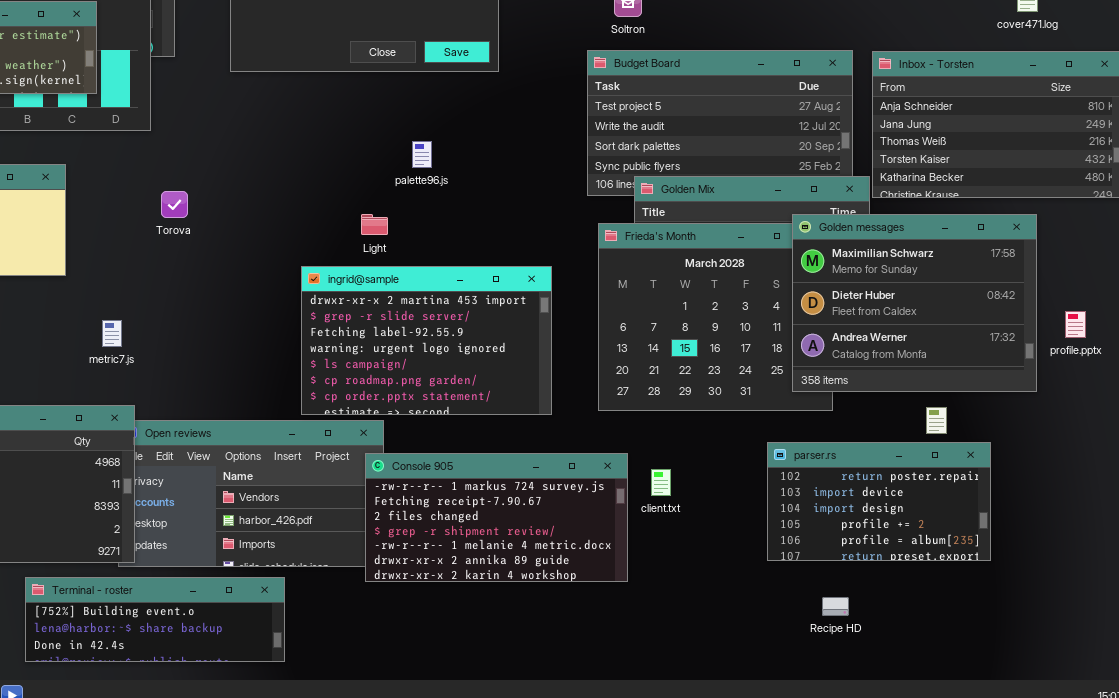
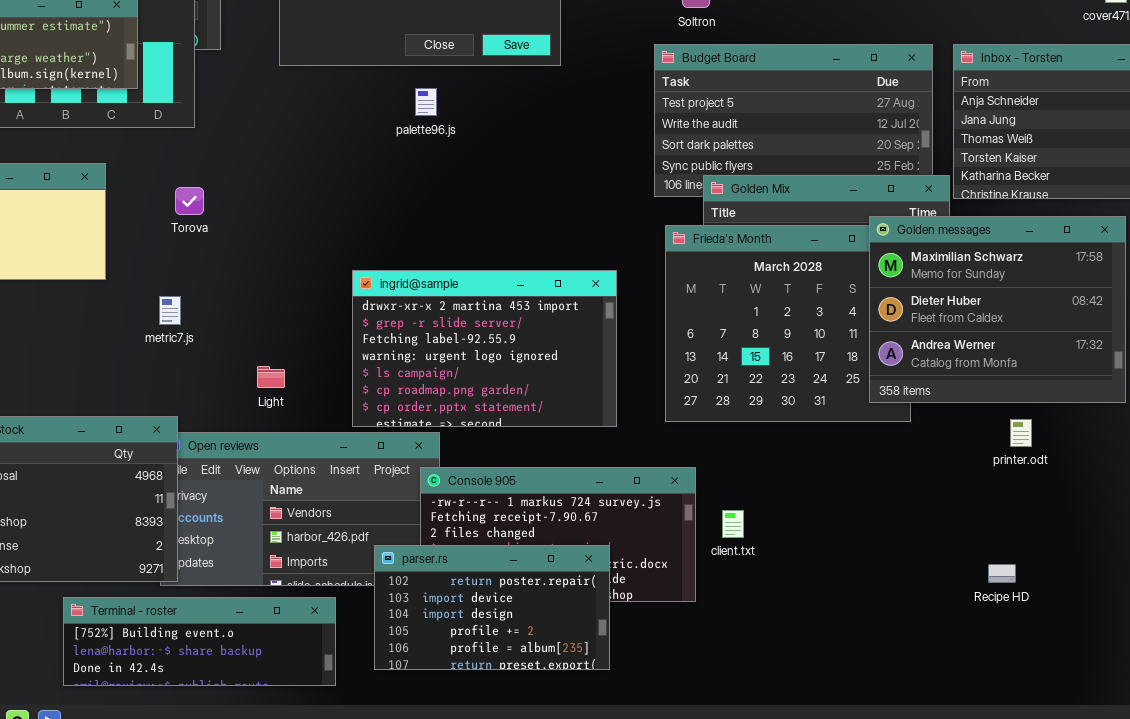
palette96.js: [412,141,432,168] -> [415,88,437,116], moved
Torova: [161,191,188,218] -> [175,187,204,215], moved
Light: [361,214,388,235] -> [257,366,285,388], moved
metric7.js: [102,320,122,347] -> [159,296,181,325], moved
parser.rs: [767,442,991,561] -> [374,545,610,670], moved
client.txt: [651,469,671,496] -> [722,510,744,538], moved
Recipe HD: [822,597,849,616] -> [988,564,1016,583], moved

